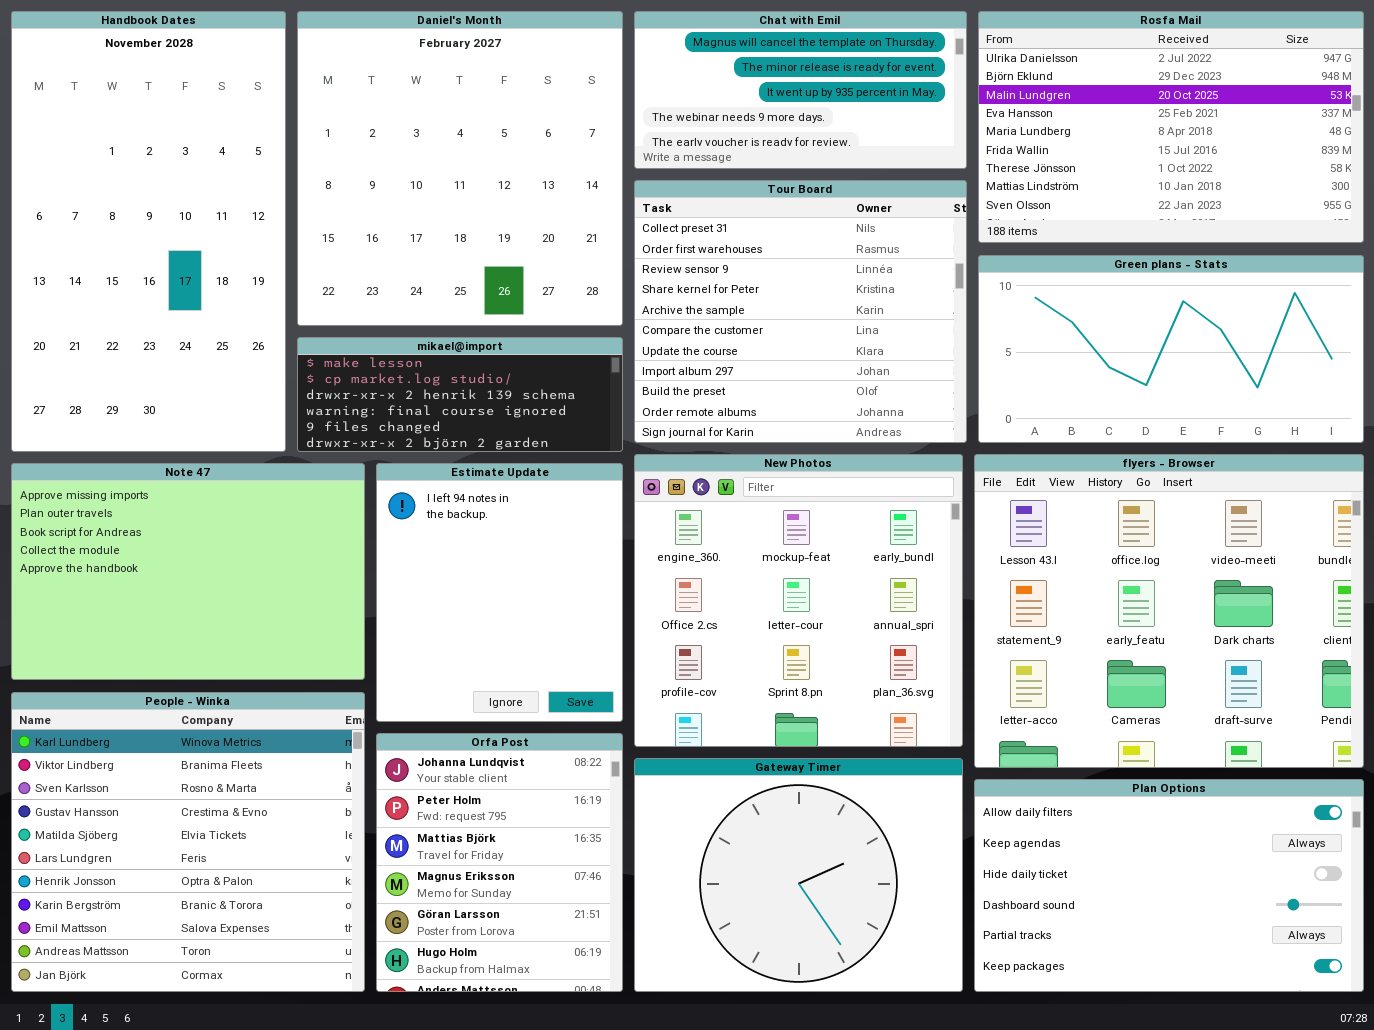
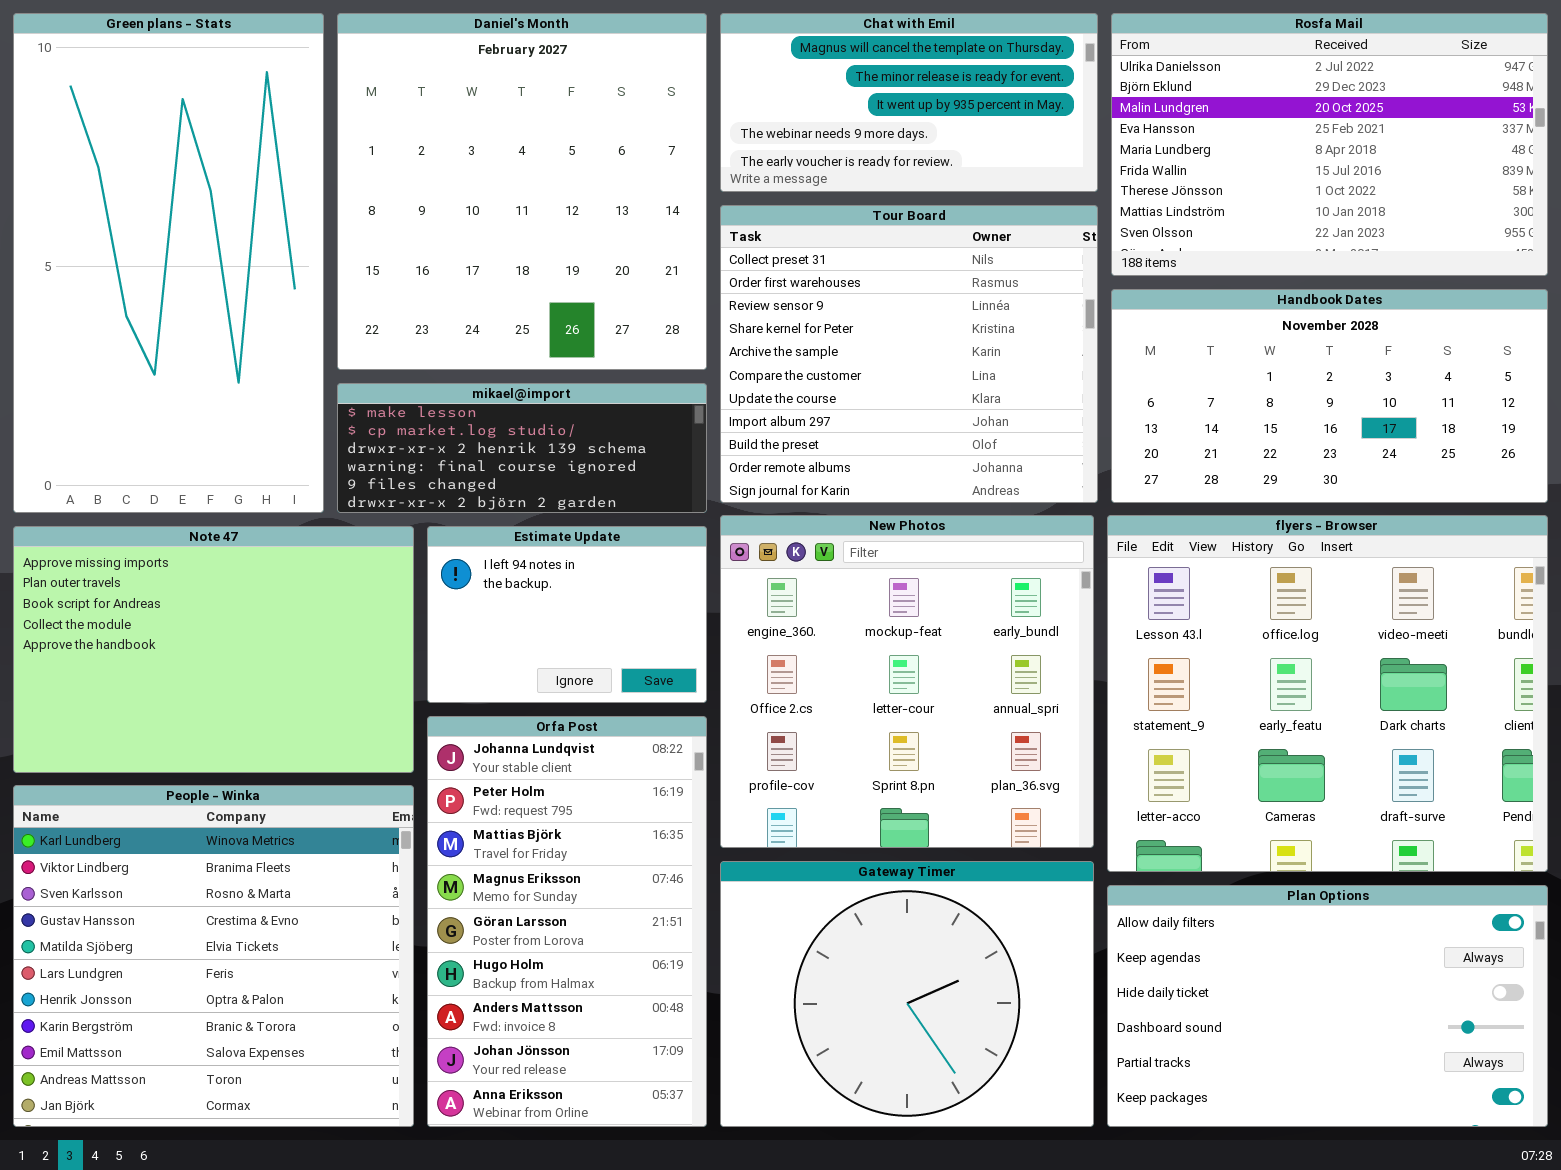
Handbook Dates: [11,11,286,452] -> [1111,289,1548,503], moved, resized
Green plans - Stats: [978,255,1364,443] -> [13,13,324,513], moved, resized
Estimate Update: [376,463,623,722] -> [427,526,707,703], resized
Orfa Post: [376,733,623,992] -> [427,716,707,1127], resized

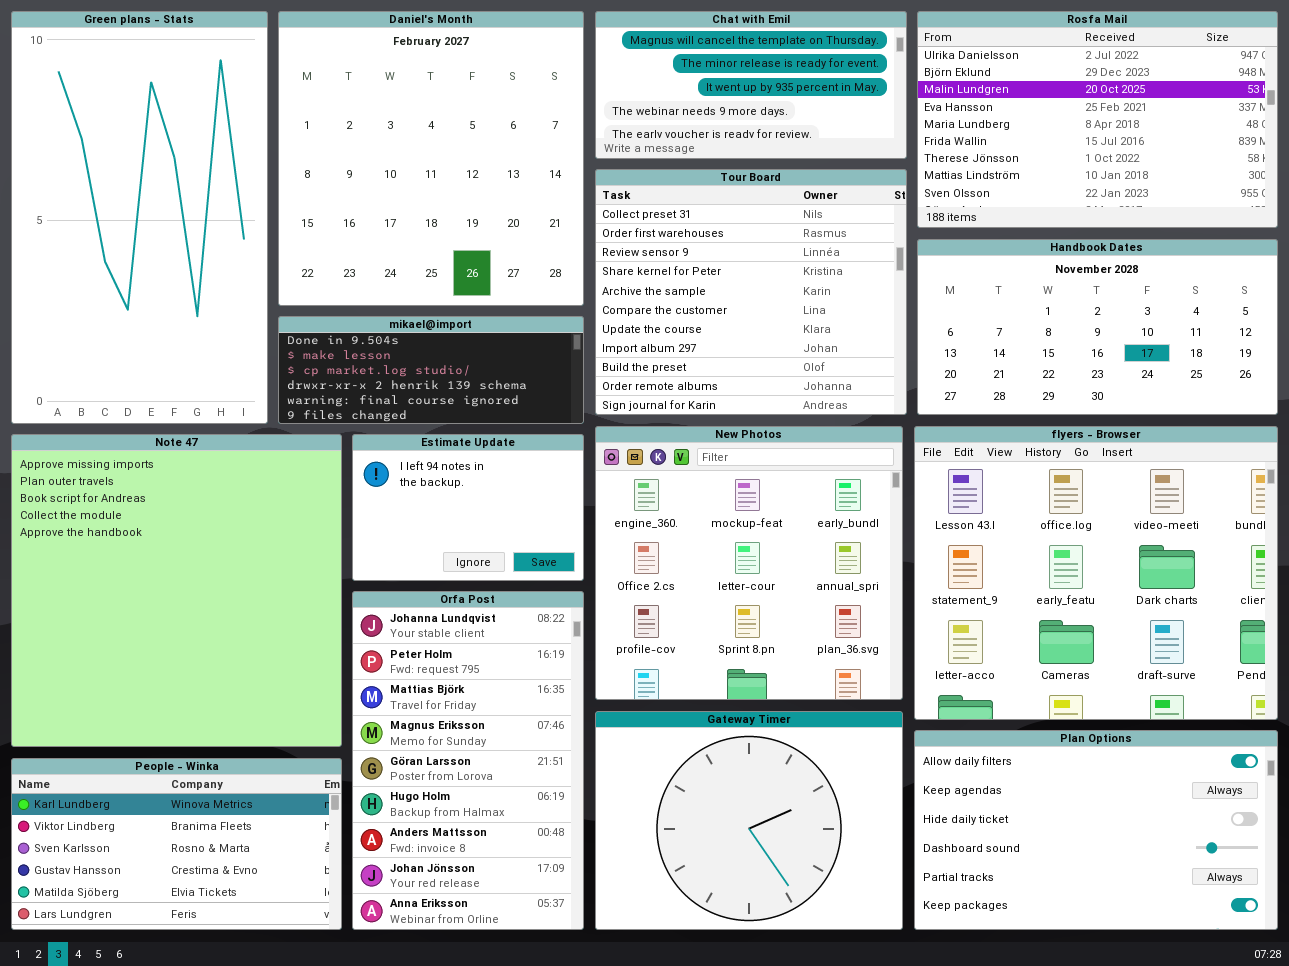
mikael@import: [337,383,707,513] -> [278,316,584,424], scrolled up 1 row
Note 47: [13,526,414,773] -> [11,434,342,747], resized
People - Winka: [13,785,414,1127] -> [11,758,342,930], resized

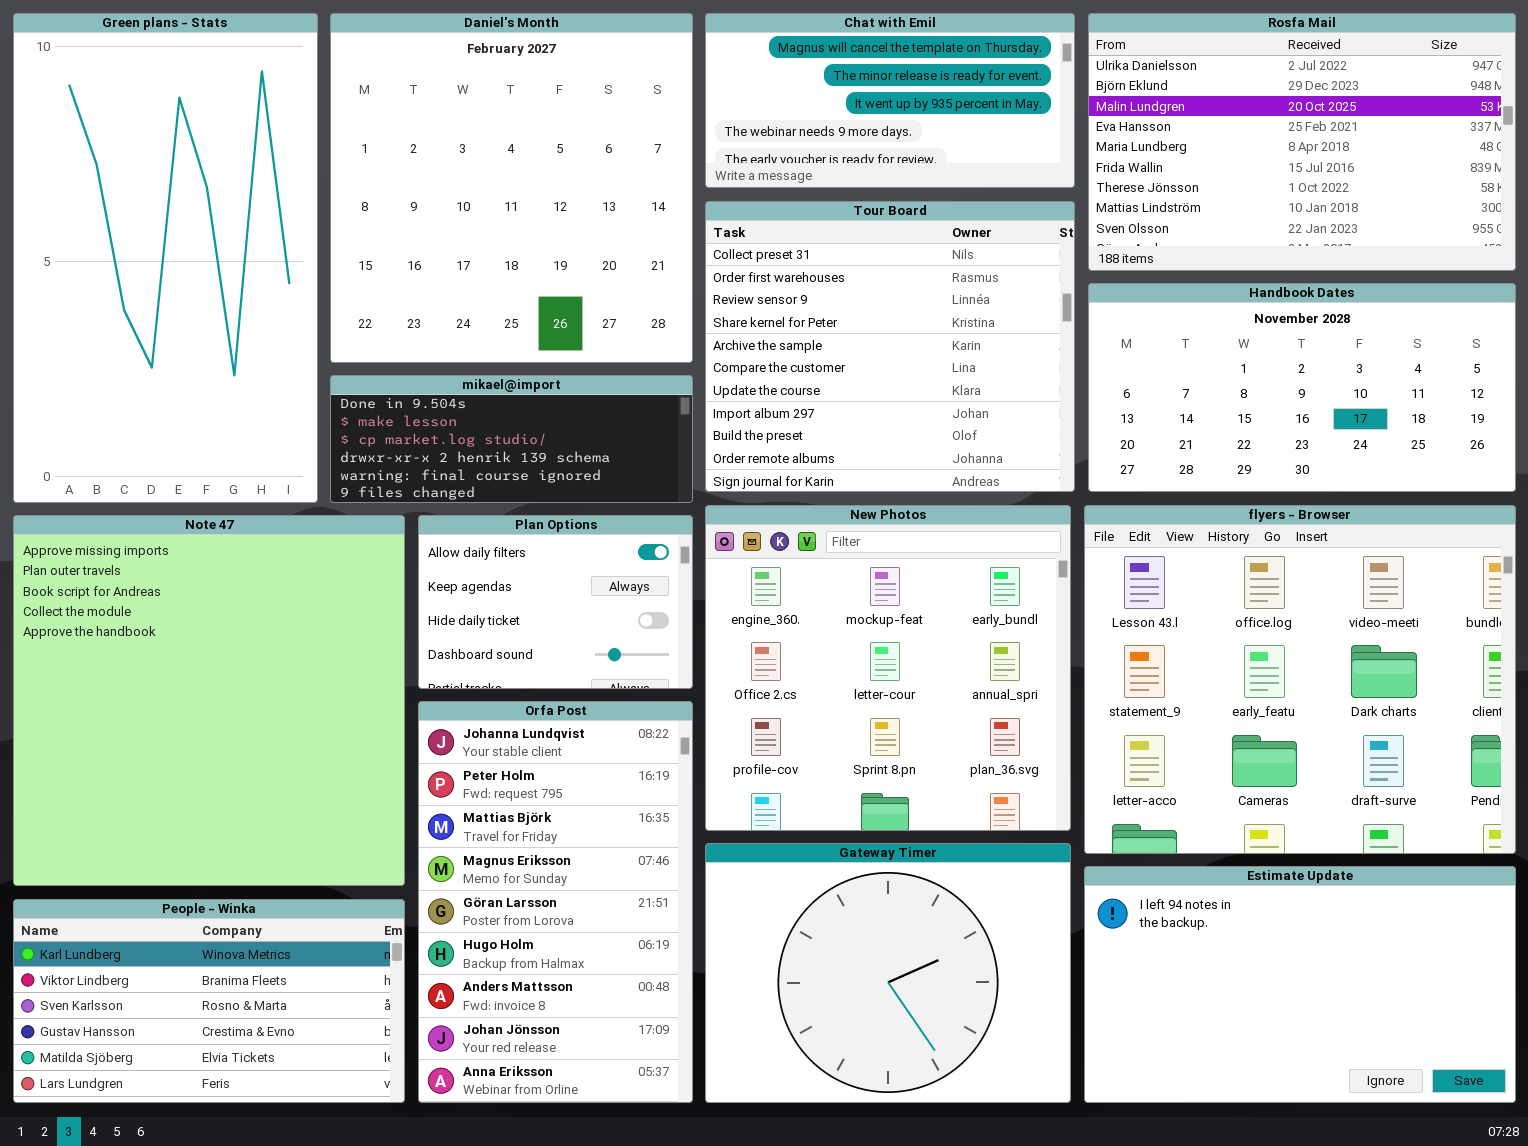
Estimate Update: [352,434,584,581] -> [1084,866,1516,1103], moved, resized
Plan Options: [914,730,1278,930] -> [418,515,693,689], moved, resized

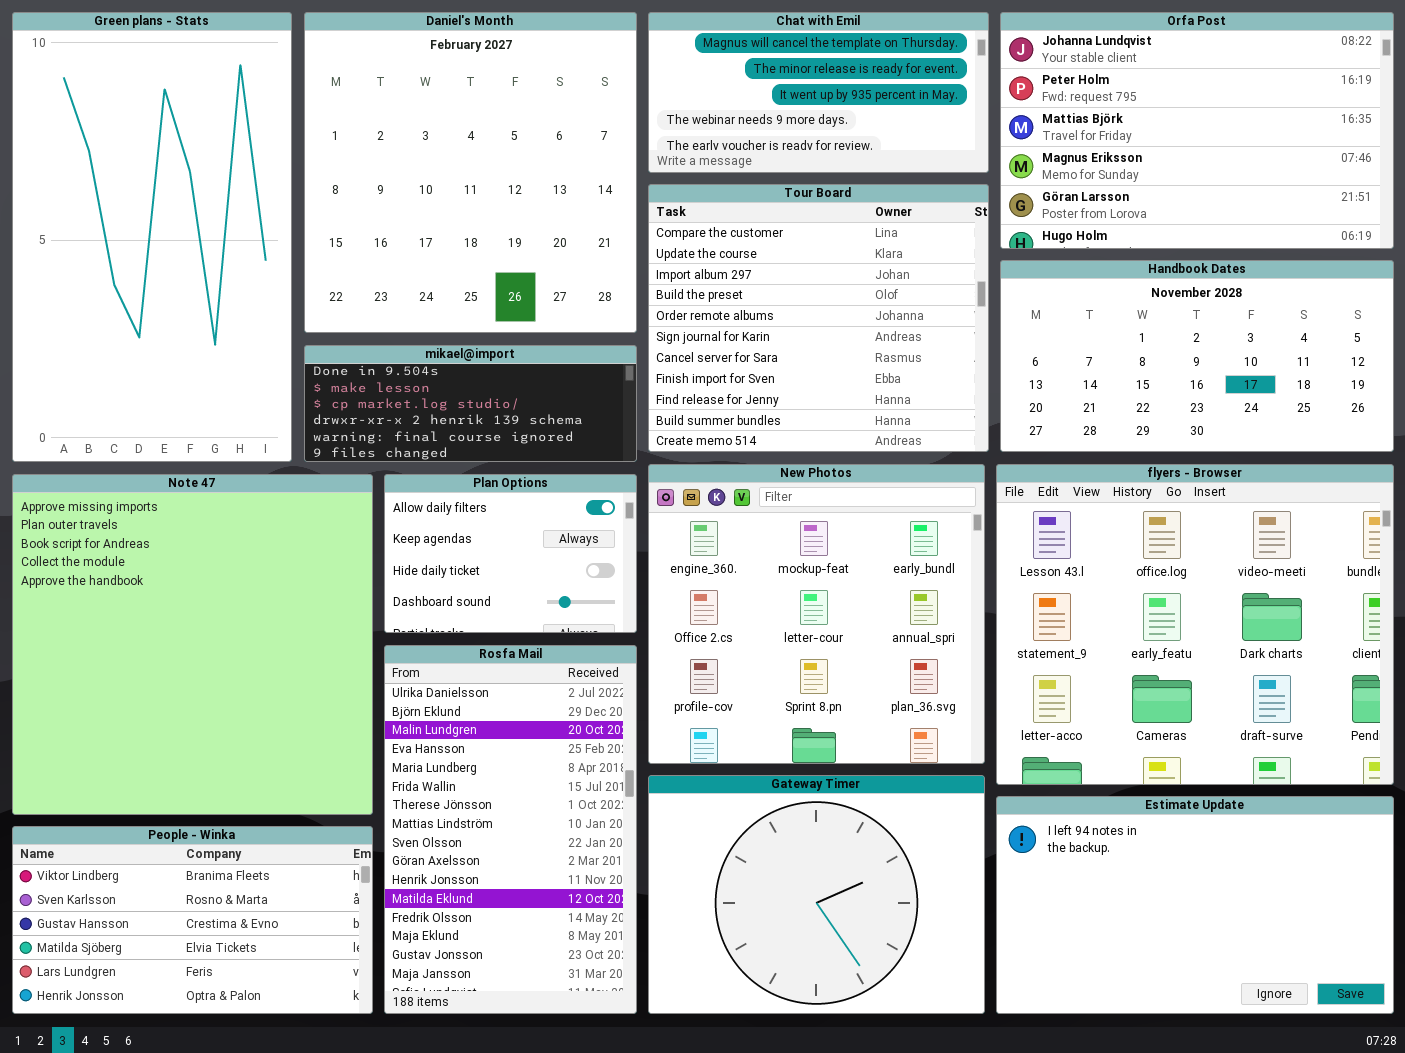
Rosfa Mail: [1088,13,1516,271] -> [384,645,637,1014], moved, resized
Tour Board: [705,201,1075,492] -> [648,184,989,452], scrolled down 5 rows
Orfa Post: [418,701,693,1103] -> [1000,12,1394,249], moved, resized
People - Winka: [13,899,405,1103] -> [12,826,373,1014], scrolled down 1 row

